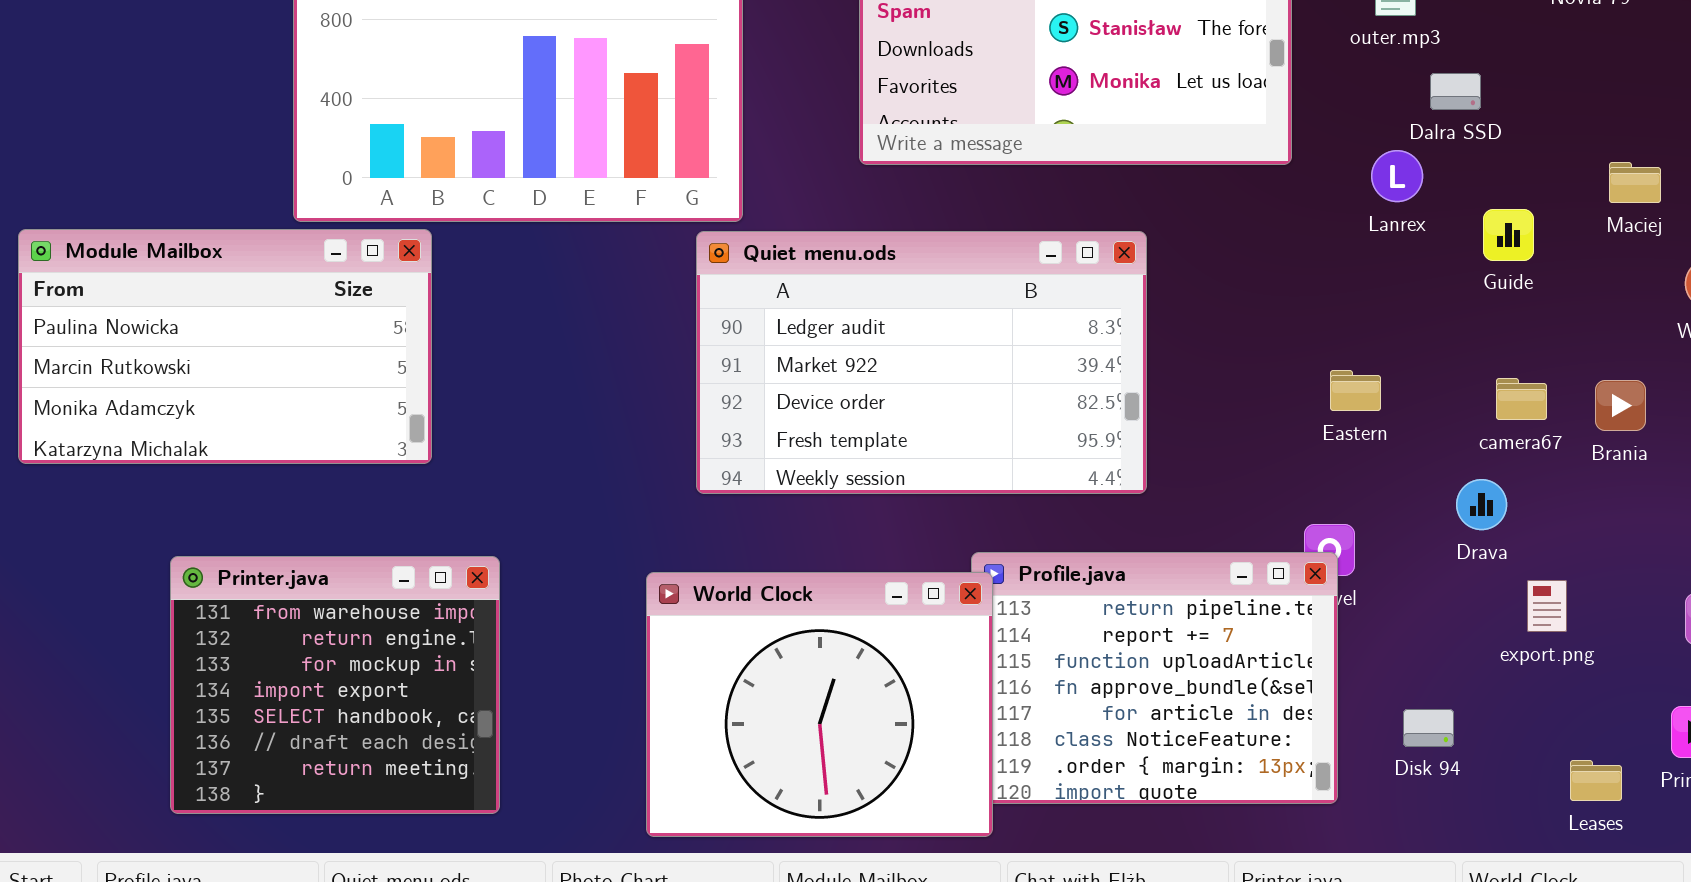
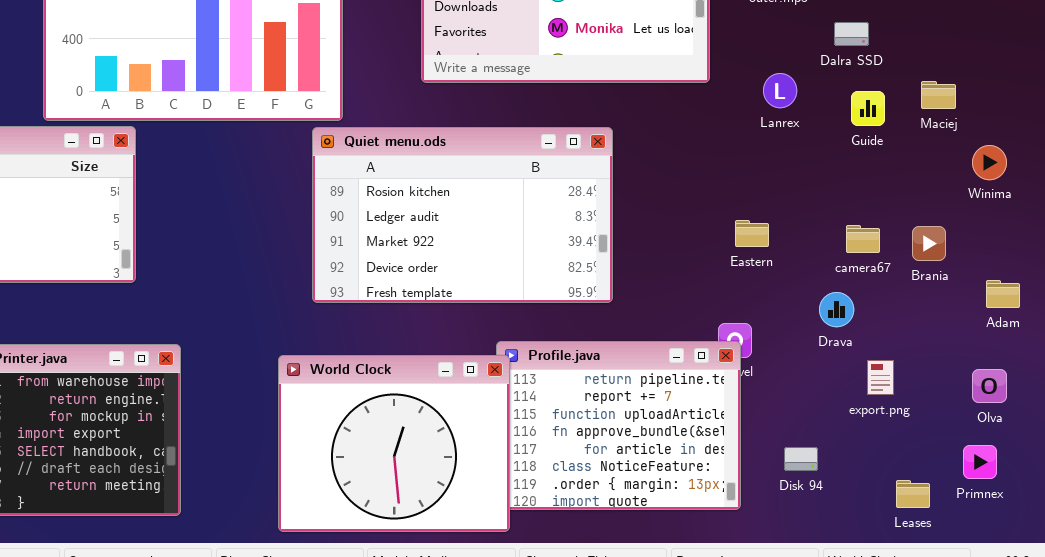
Dalra SSD: [1430,73,1481,110] -> [834,22,869,46], moved
Guide: [1483,209,1534,261] -> [851,91,885,126], moved
Quiet menu.ods: [696,231,1147,494] -> [312,127,613,303], scrolled up 1 row

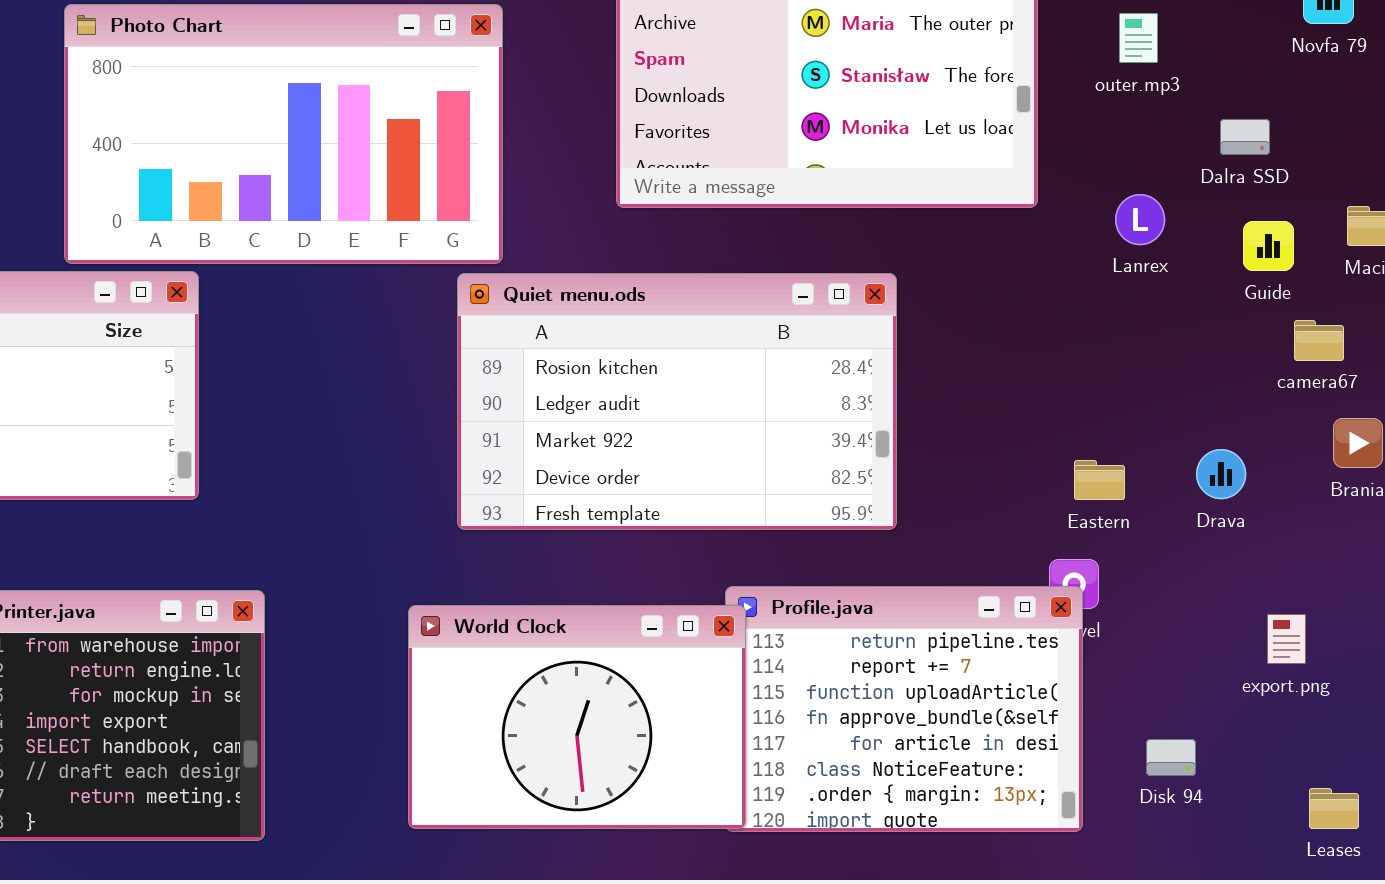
Eastern: [735,220,769,247] -> [1074,460,1125,500], moved
camera67: [846,225,880,253] -> [1294,320,1344,361], moved
Drava: [819,292,854,327] -> [1196,449,1246,499], moved
World Clock: [278,355,510,532] -> [408,605,746,829], resized

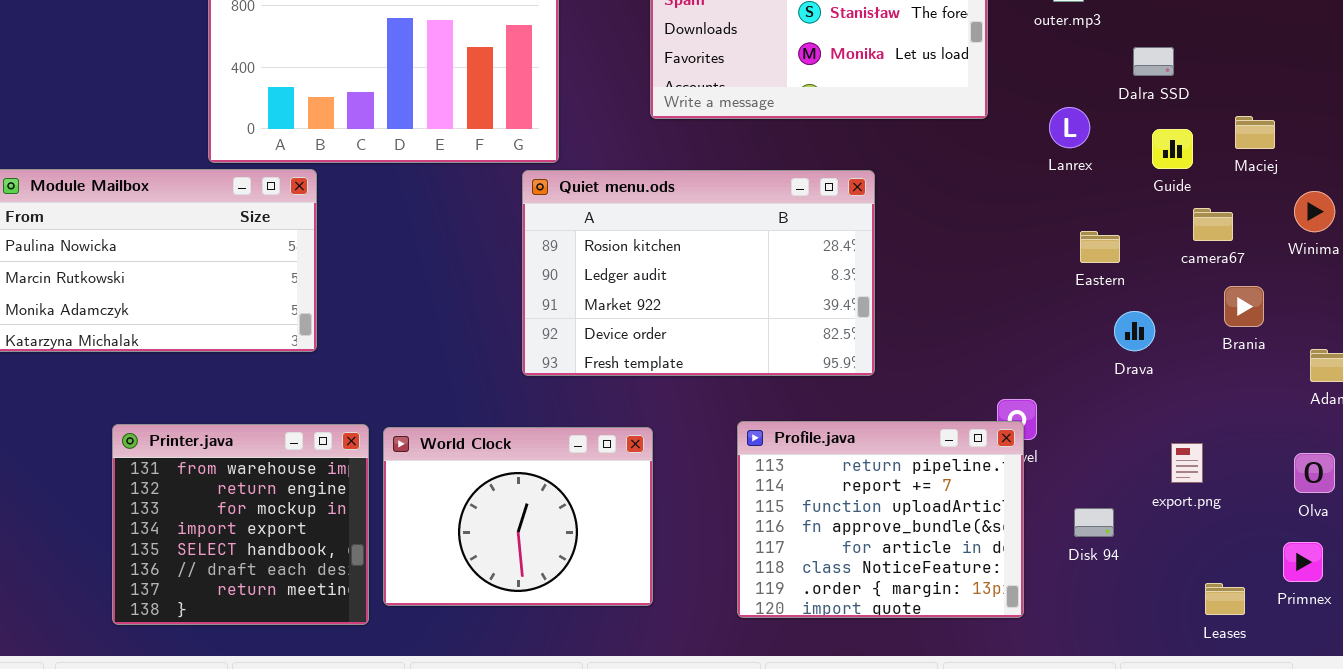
Eastern: [1074,460,1125,500] -> [1080,231,1120,263], moved
World Clock: [408,605,746,829] -> [383,427,653,606], moved
Disk 94: [1146,739,1196,776] -> [1074,508,1114,537], moved

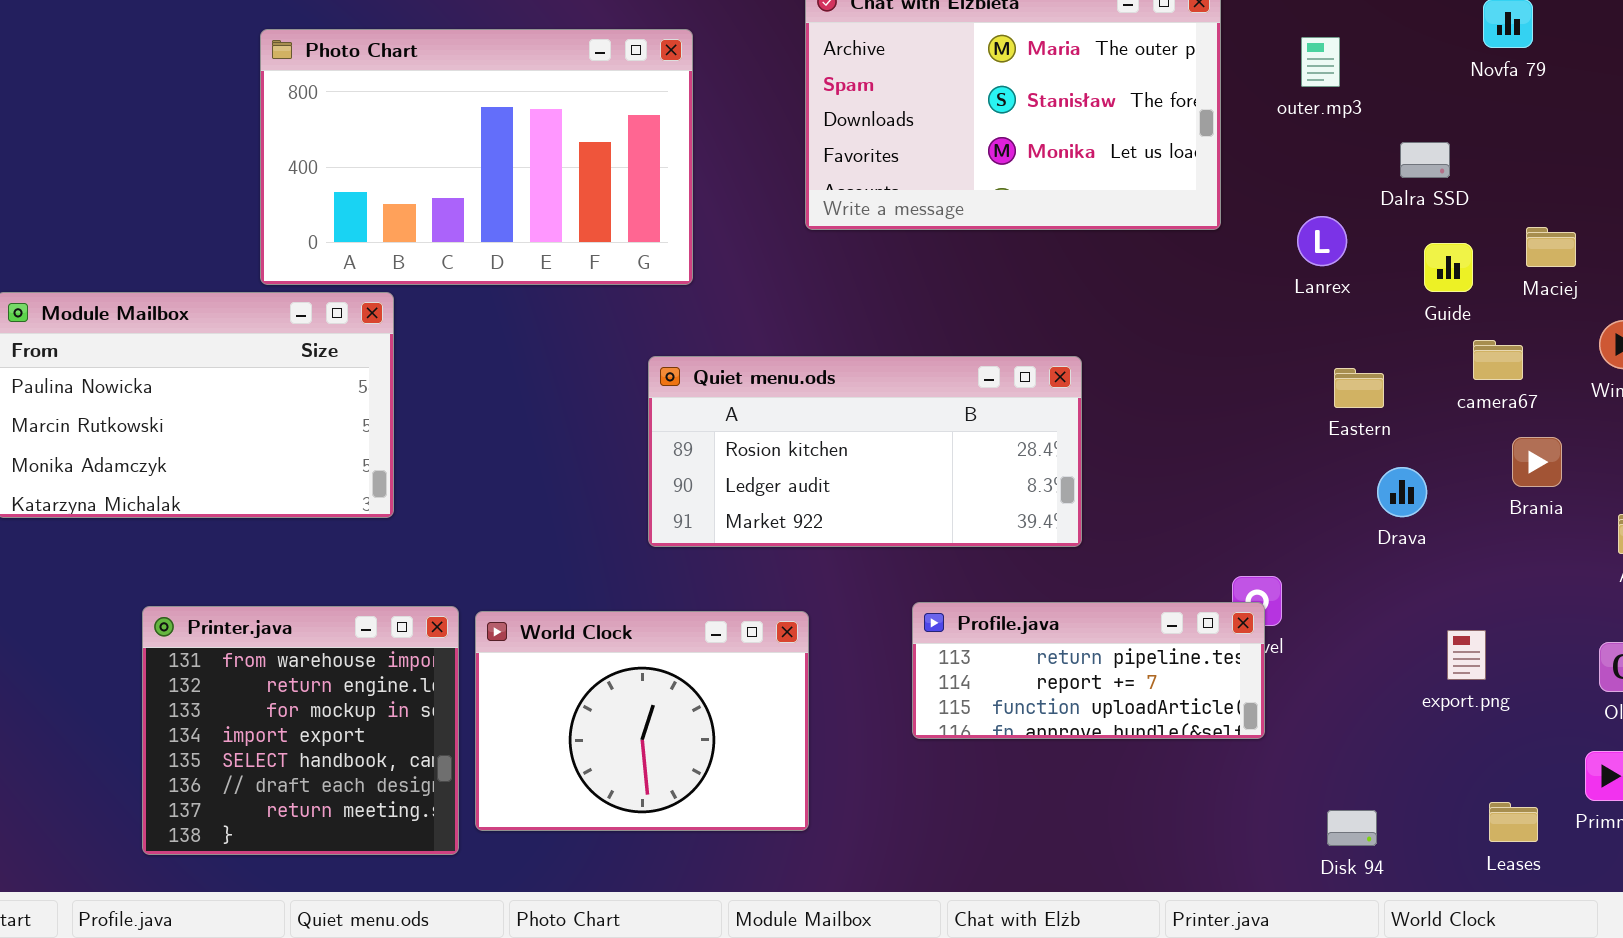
Quiet menu.ods: [522,170,875,376] -> [648,356,1082,547], resized
Profile.java: [737,421,1024,618] -> [912,602,1265,739], resized
Disk 94: [1074,508,1114,537] -> [1327,810,1377,846], moved

